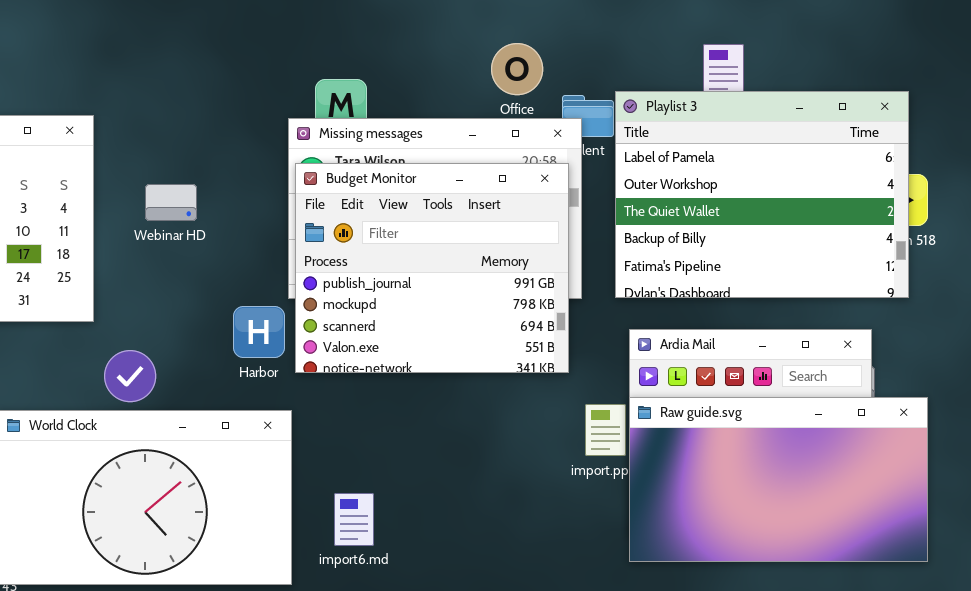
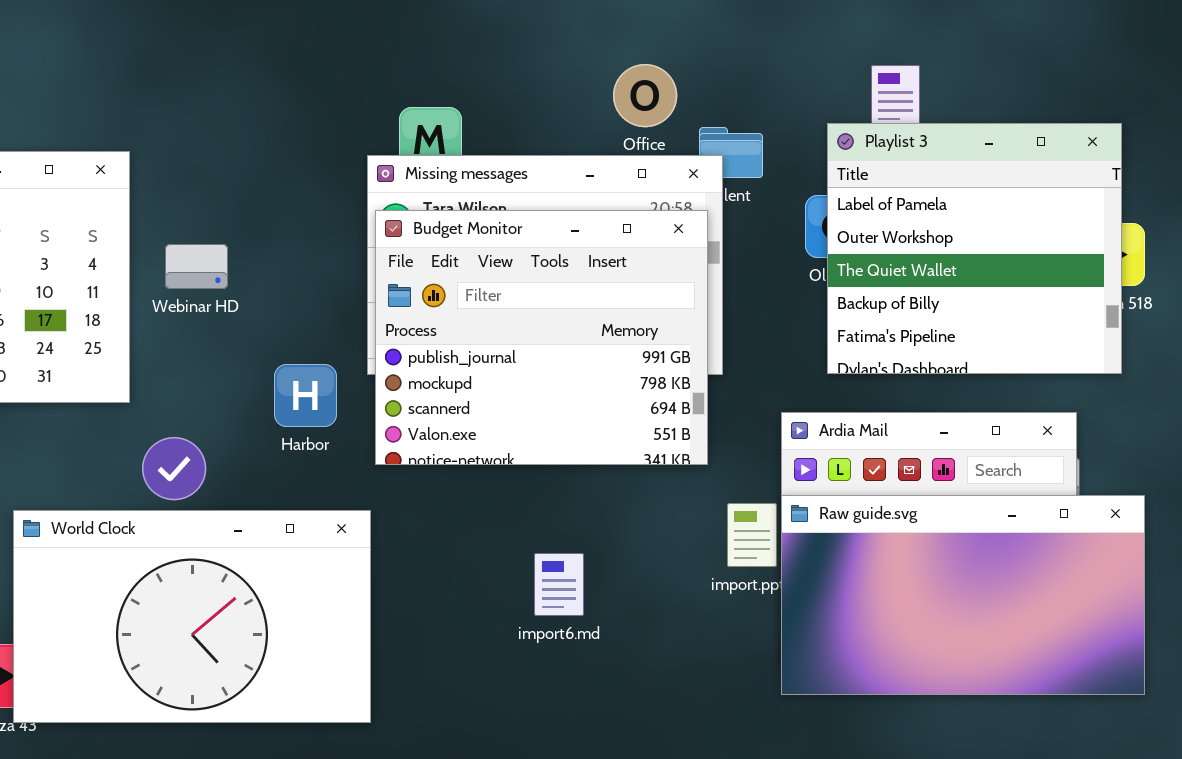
Playlist 3: [615,91,909,298] -> [827,123,1122,374], resized
Webinar HD: [145,184,197,221] -> [165,244,228,289], moved
Harbor: [233,306,285,358] -> [274,364,337,427], moved
import6.md: [334,493,374,546] -> [534,553,584,616], moved

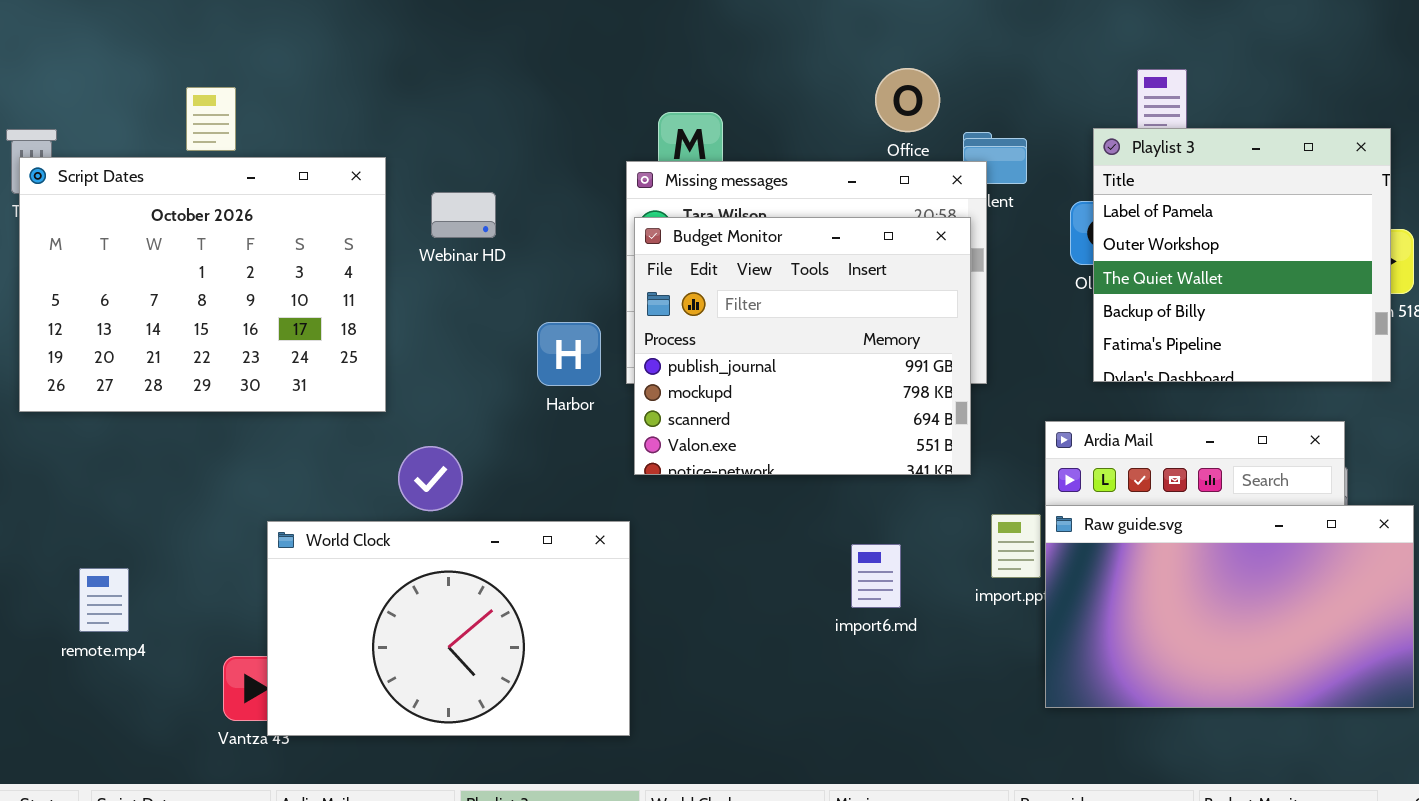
Webinar HD: [165,244,228,289] -> [431,192,496,238], moved
Harbor: [274,364,337,427] -> [537,322,601,386], moved
import6.md: [534,553,584,616] -> [851,544,901,608], moved

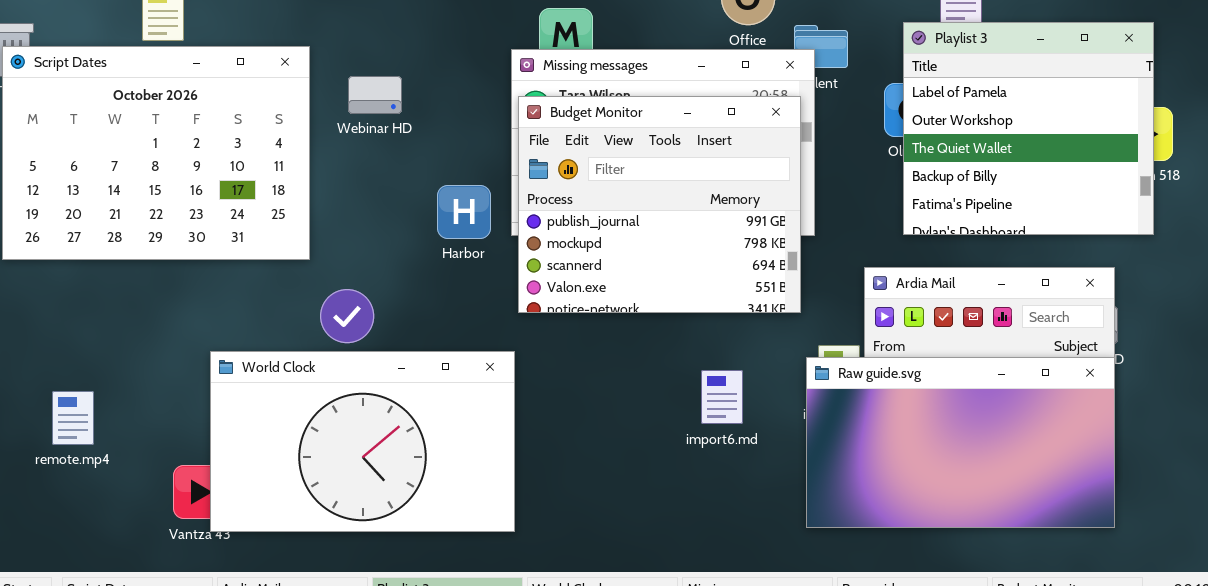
Raw guide.svg: [1045,505,1414,708] -> [806,357,1115,528], moved

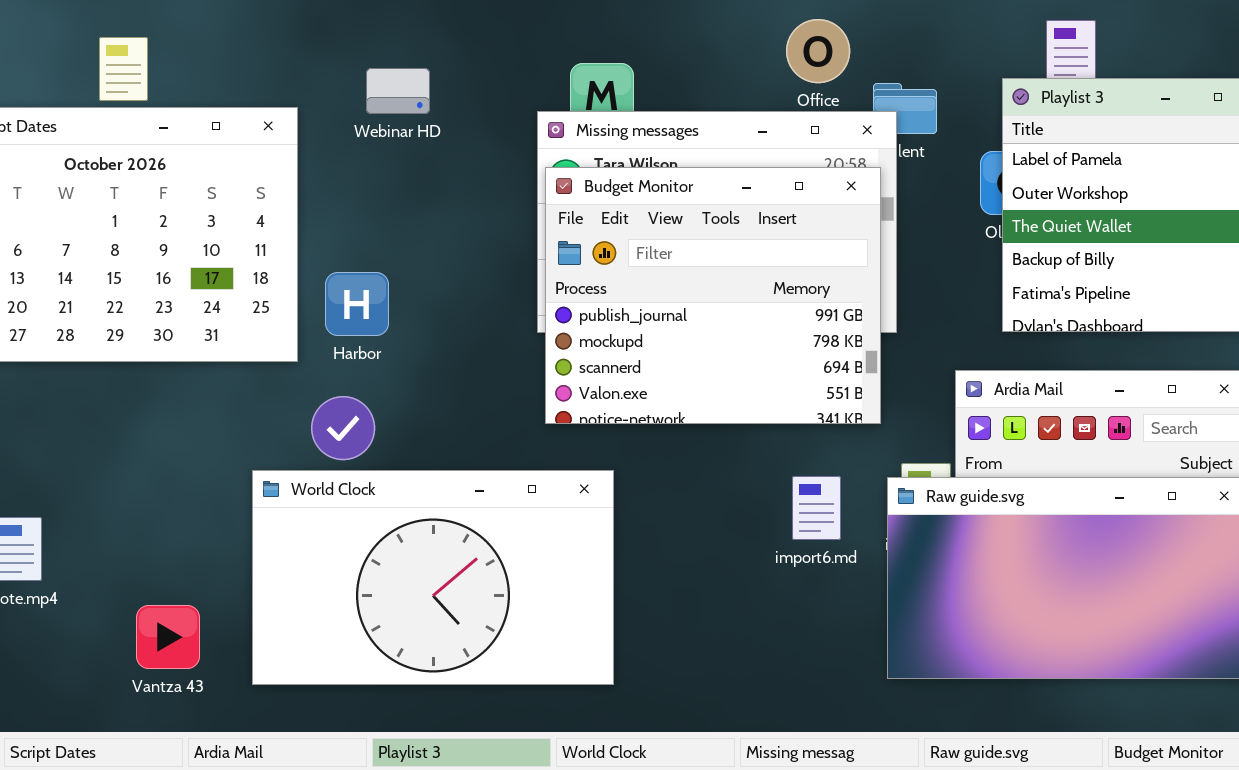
Webinar HD: [348,76,402,114] -> [366,68,430,114], moved
Harbor: [437,185,491,239] -> [325,272,389,336], moved
World Clock: [210,351,515,532] -> [252,470,614,685], moved
import6.md: [701,370,743,424] -> [792,476,841,540], moved

